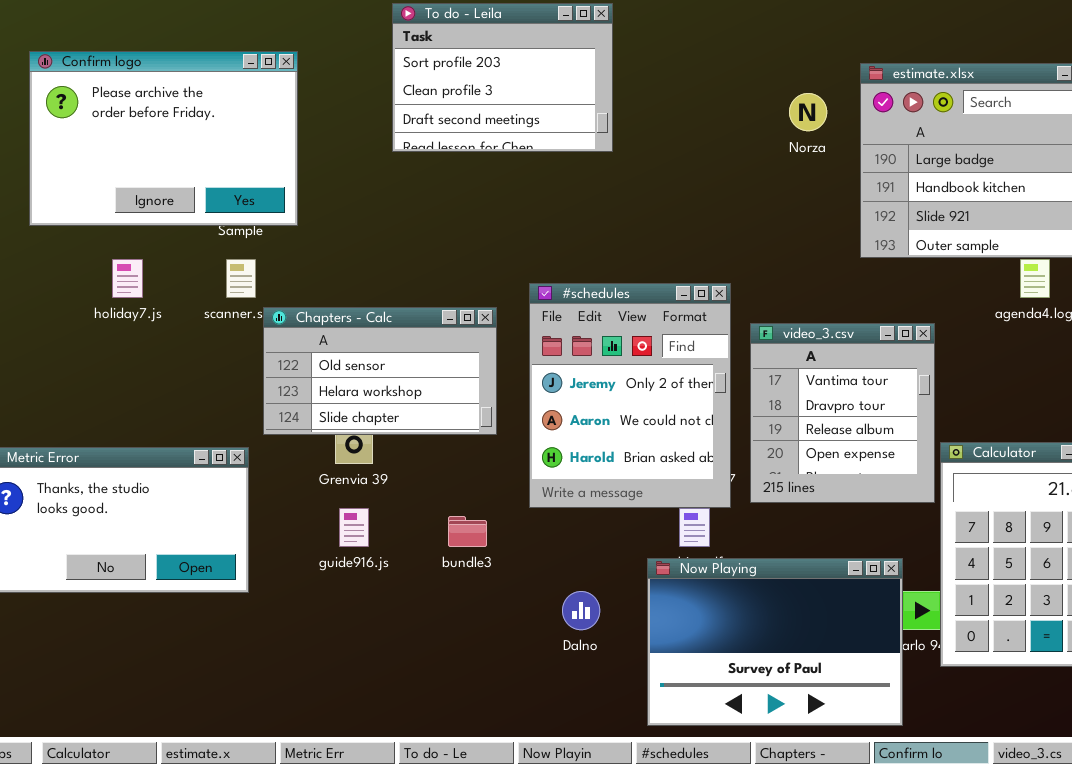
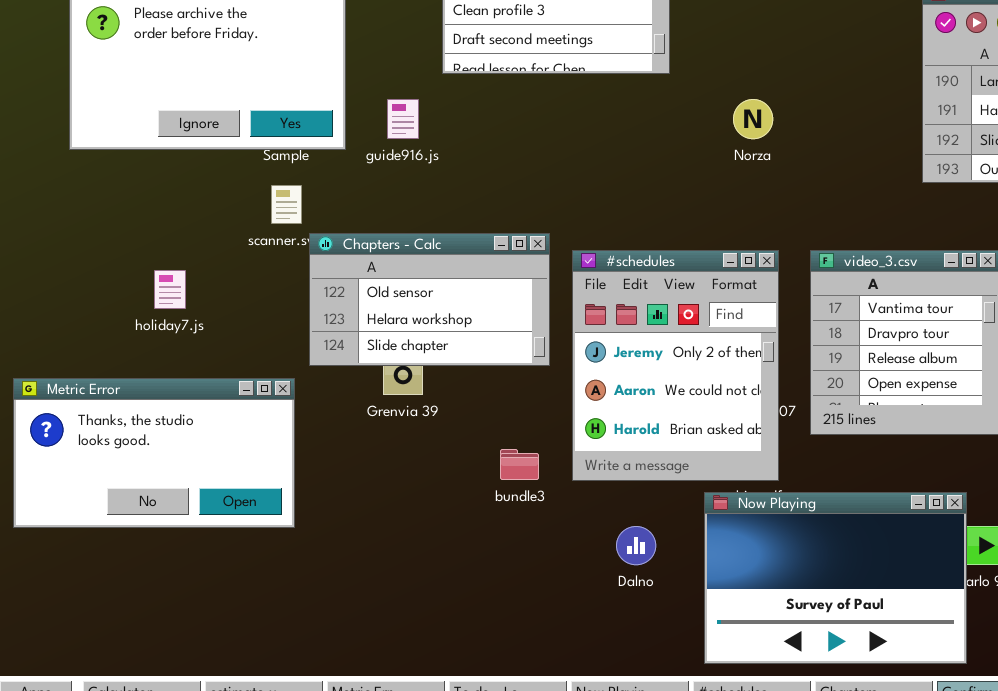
Norza: [789,93,827,131] -> [733,99,773,139], moved
holiday7.js: [112,259,143,298] -> [154,270,186,309], moved
#schedules: [529,283,731,508] -> [572,250,779,481], moved
guide916.js: [339,508,369,547] -> [387,99,419,139], moved

